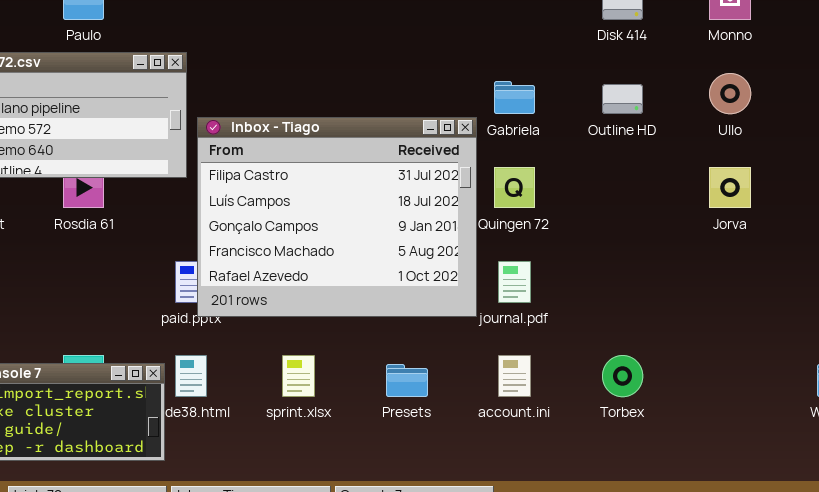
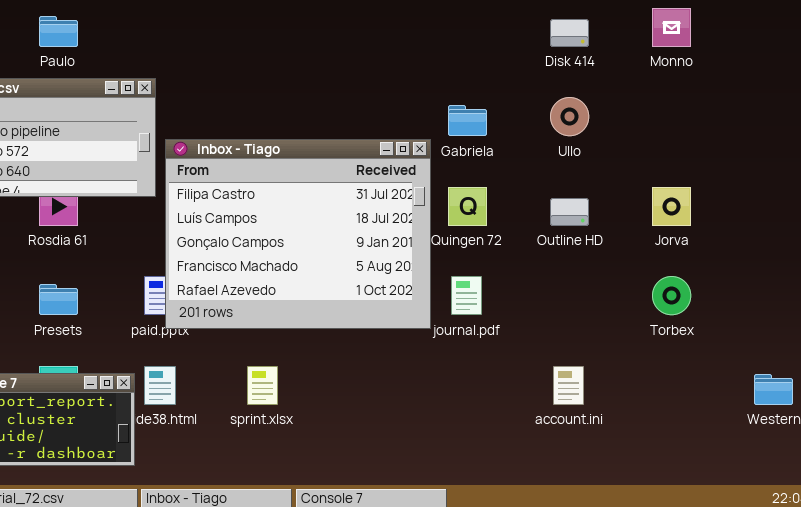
Ullo: [709,73,751,114] -> [550,97,589,136], moved
Outline HD: [602,84,643,114] -> [550,198,589,226], moved
account.ini: [498,355,531,397] -> [553,366,584,405], moved
Torbex: [602,355,643,397] -> [652,276,691,315], moved
Presets: [386,364,428,397] -> [39,284,78,315], moved

